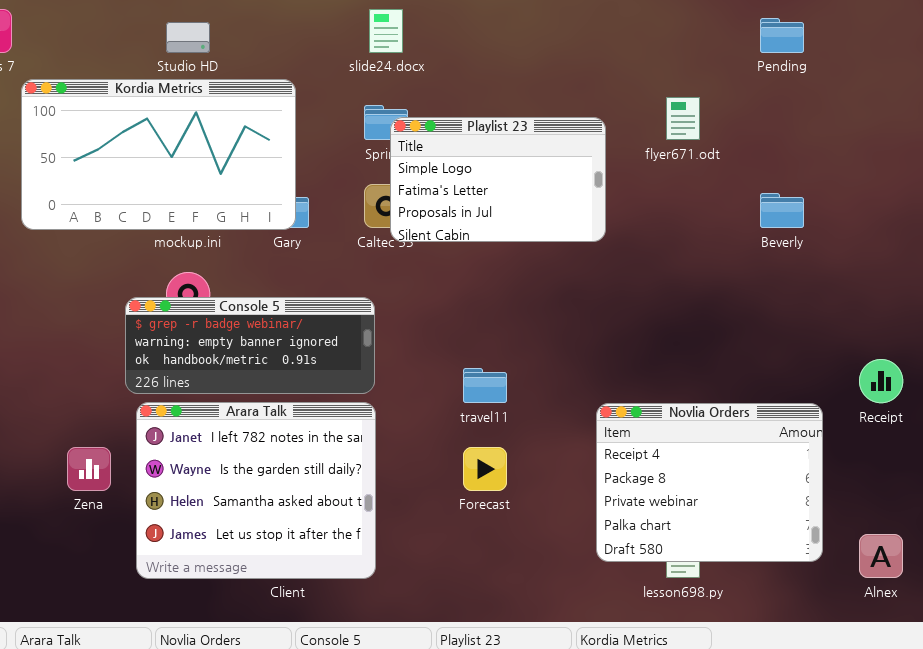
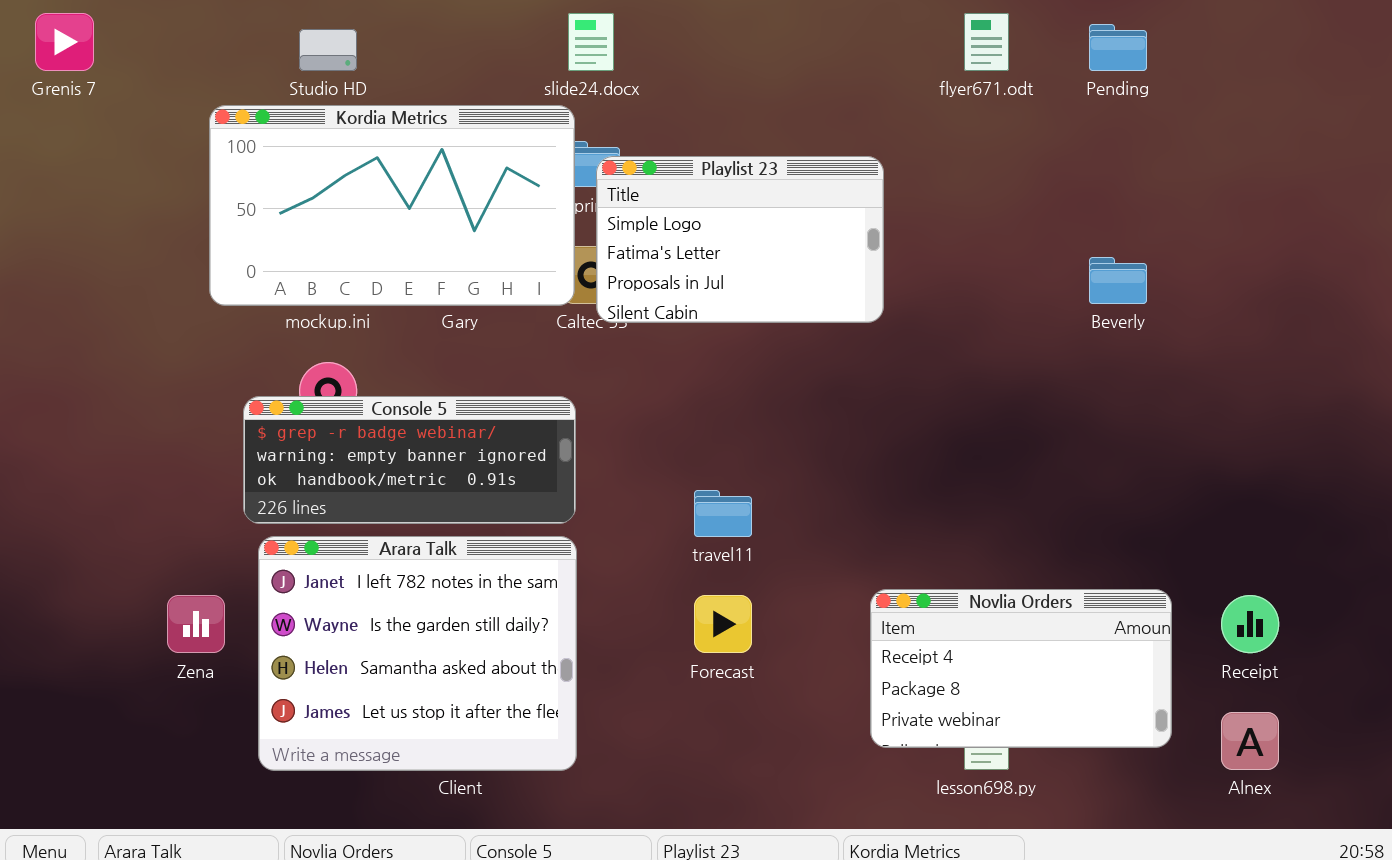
Kordia Metrics: [21,79,296,230] -> [209,105,575,306], moved
flyer671.odt: [666,97,700,140] -> [964,13,1009,71], moved
Receipt: [859,359,903,403] -> [1221,595,1279,653], moved
Novlia Orders: [596,403,823,562] -> [870,589,1172,748], resized

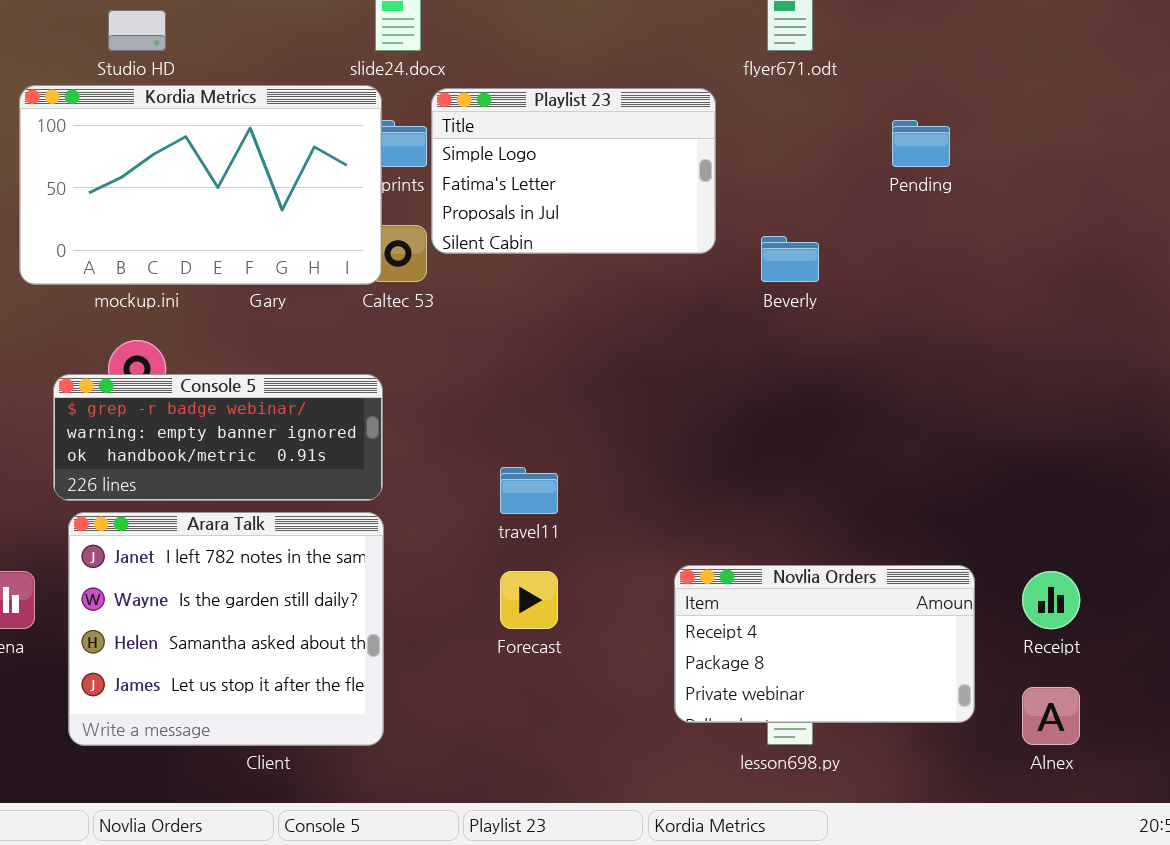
Pending: [1089,24,1147,71] -> [892,120,950,167], moved
Playlist 23: [596,156,884,323] -> [431,88,716,254], moved
Beverly: [1089,257,1147,304] -> [761,236,819,282], moved

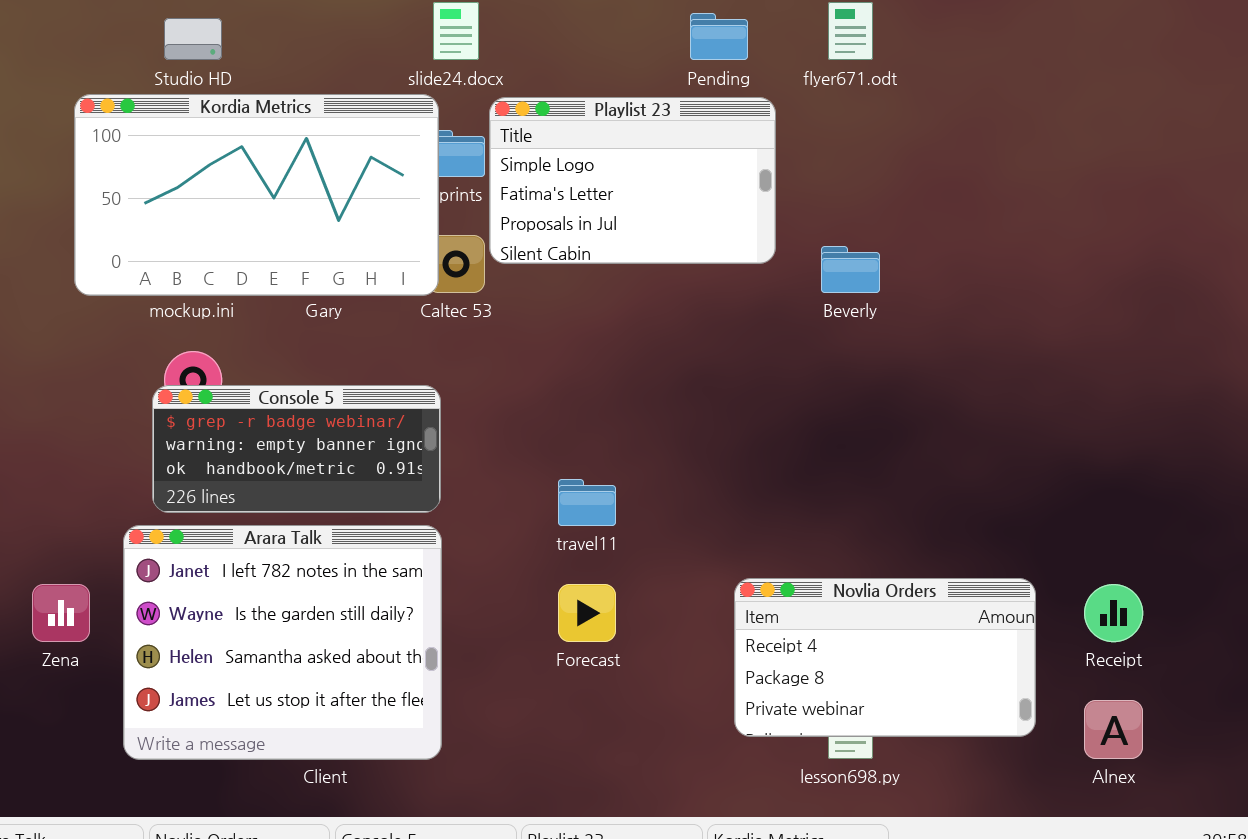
Pending: [892,120,950,167] -> [690,13,748,60], moved
Console 5: [53,374,383,501] -> [152,385,441,513], resized

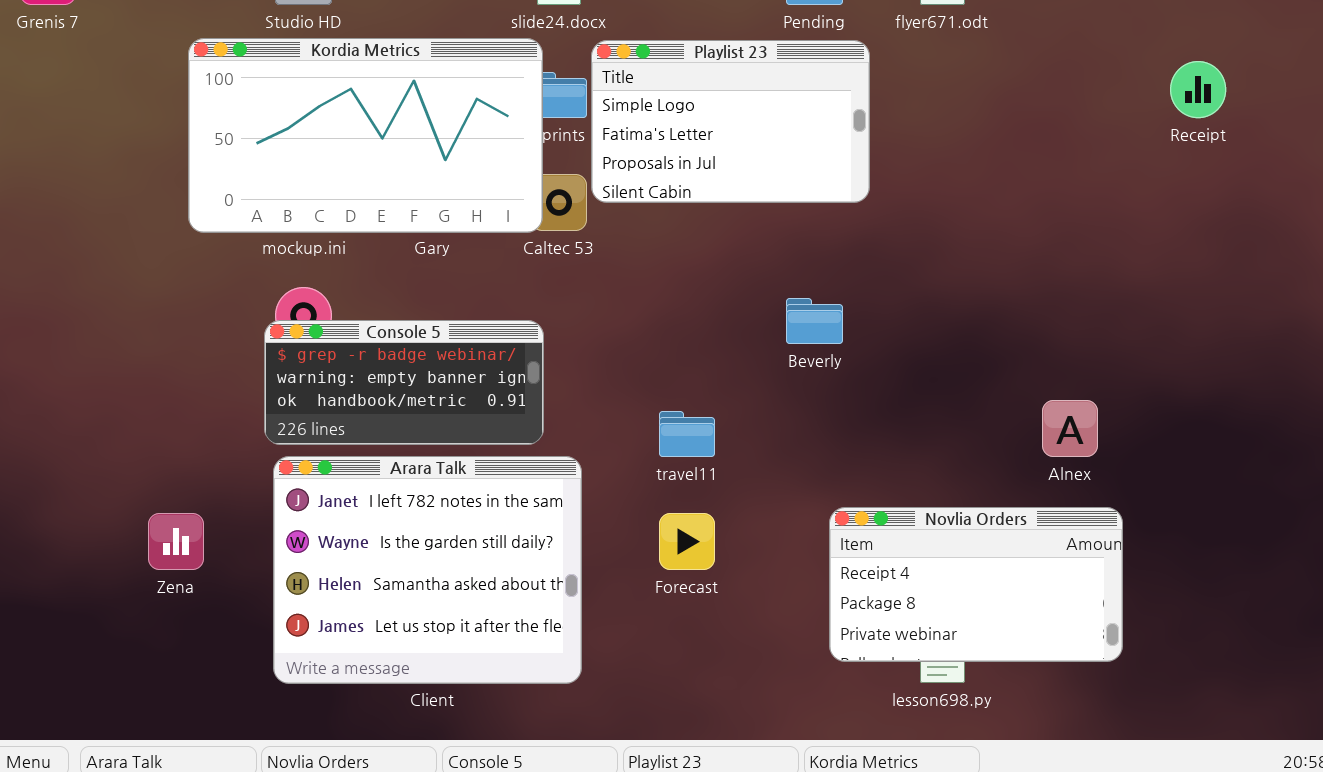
Beverly: [821,246,880,293] -> [786,298,843,344], moved
Arara Talk: [123,525,442,760] -> [273,456,582,684], moved
Receipt: [1084,584,1143,642] -> [1170,61,1226,118], moved
Alnex: [1084,700,1143,759] -> [1042,400,1098,457], moved

